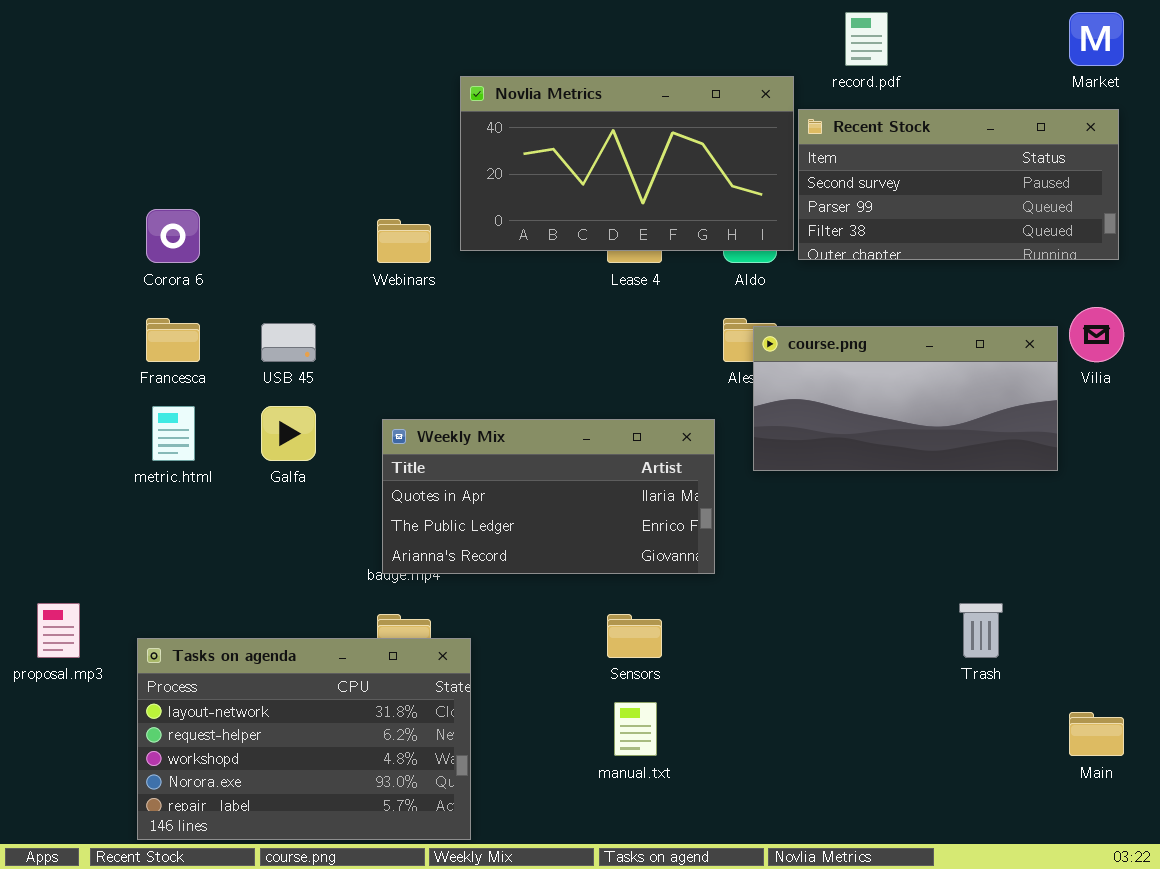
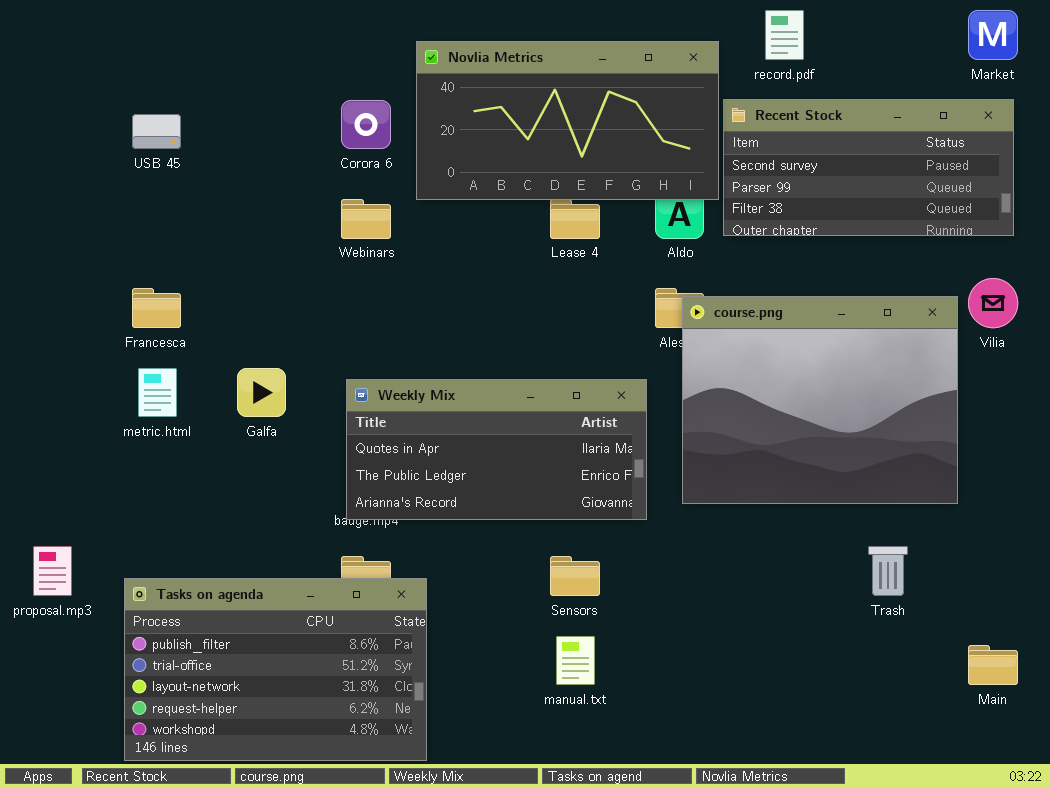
Novlia Metrics: [460,76,794,251] -> [416,41,719,200], moved
Corora 6: [146,209,200,263] -> [341,100,391,149], moved
USB 45: [261,323,316,362] -> [132,114,181,149], moved
course.png: [753,326,1058,471] -> [682,296,958,504], resized
Tasks on agenda: [137,638,471,840] -> [124,578,427,761], scrolled up 2 rows

